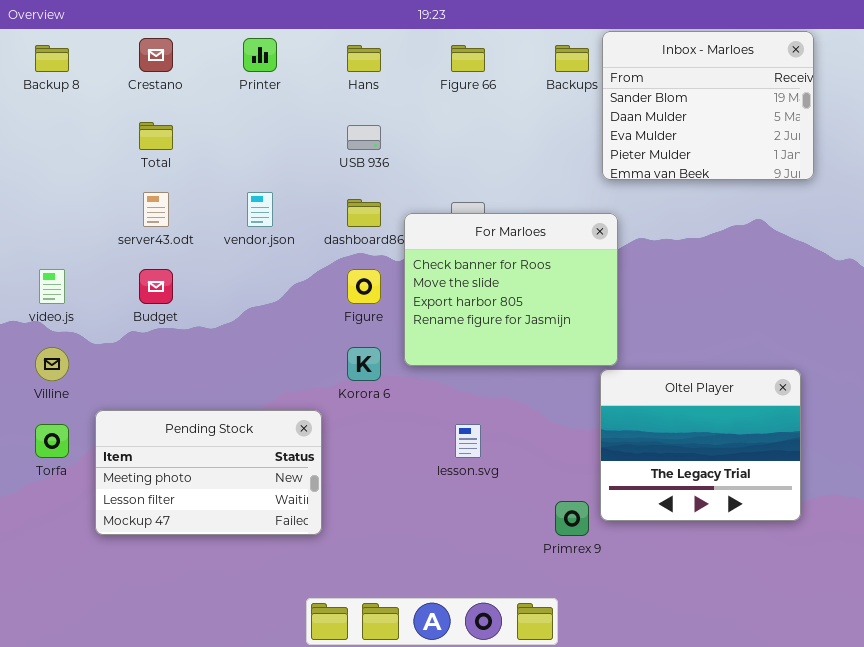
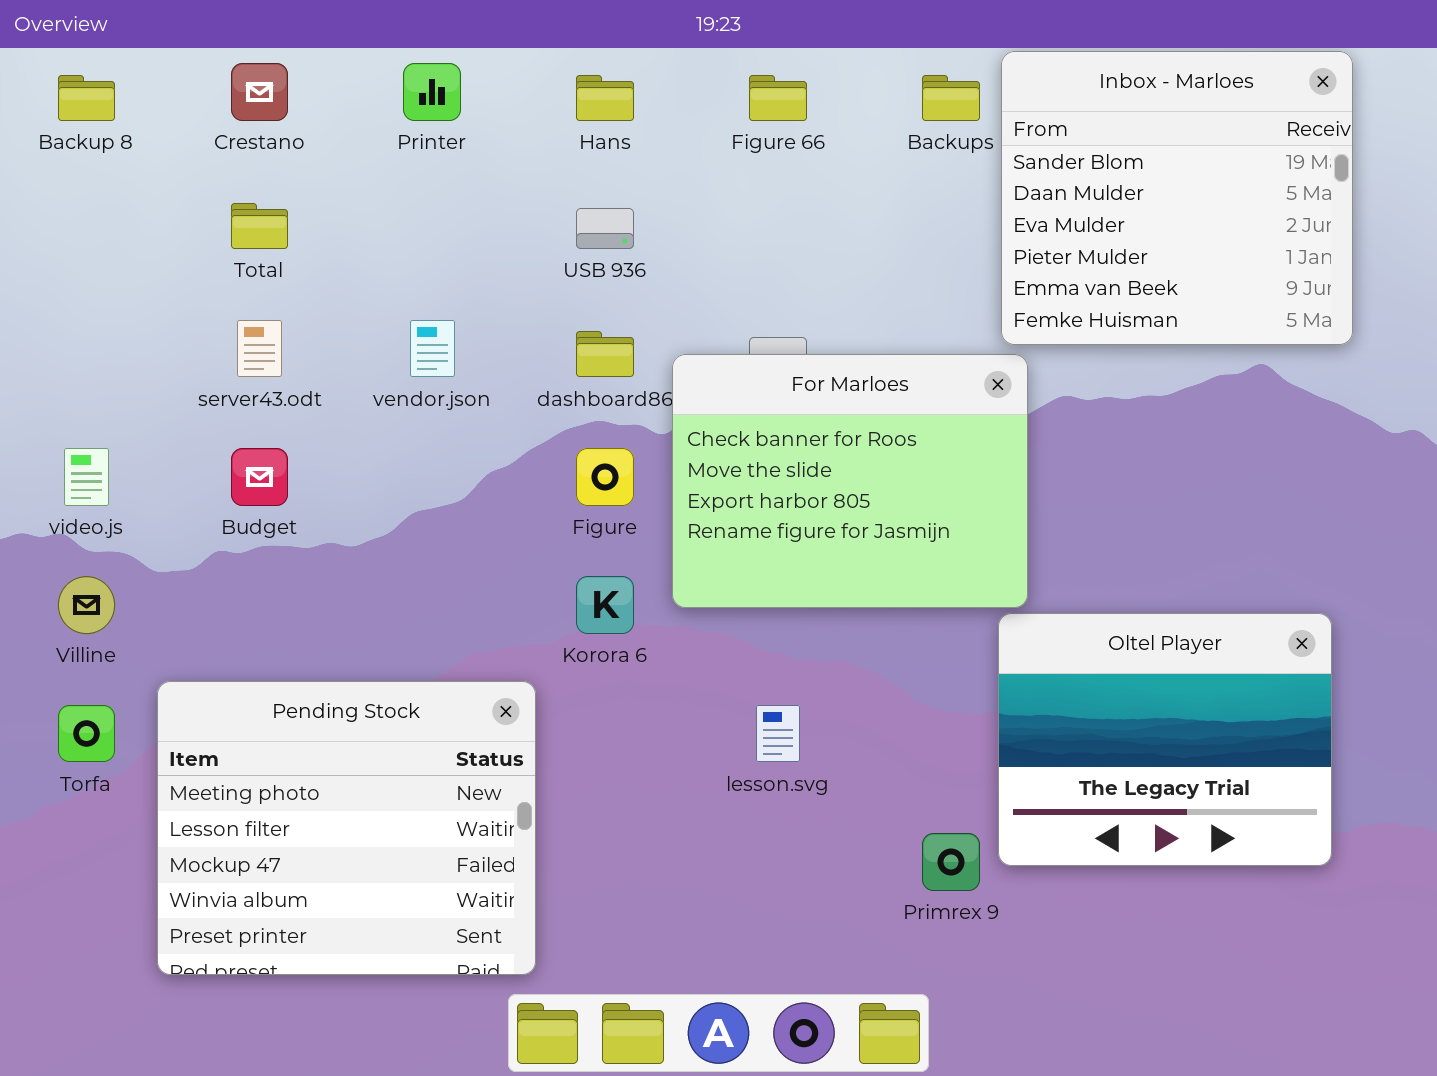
Inbox - Marloes: [602,31,814,180] -> [1001,51,1353,345], resized
Pending Stock: [95,410,322,535] -> [157,681,536,975], resized

